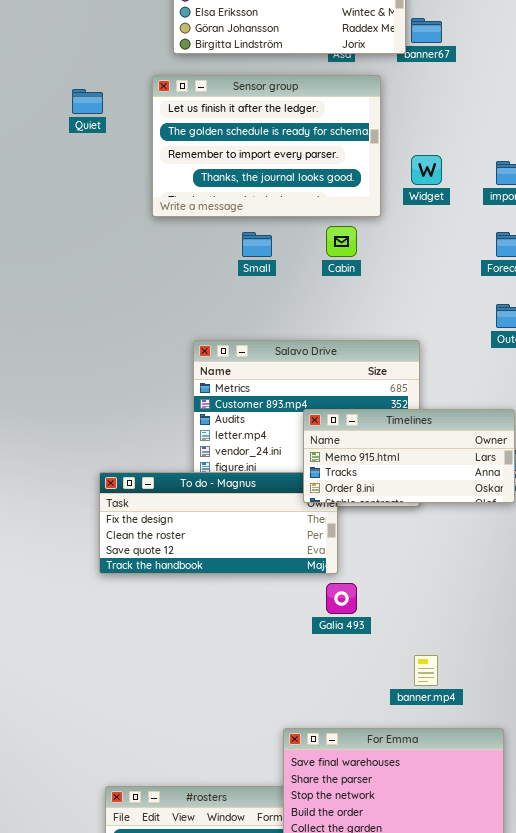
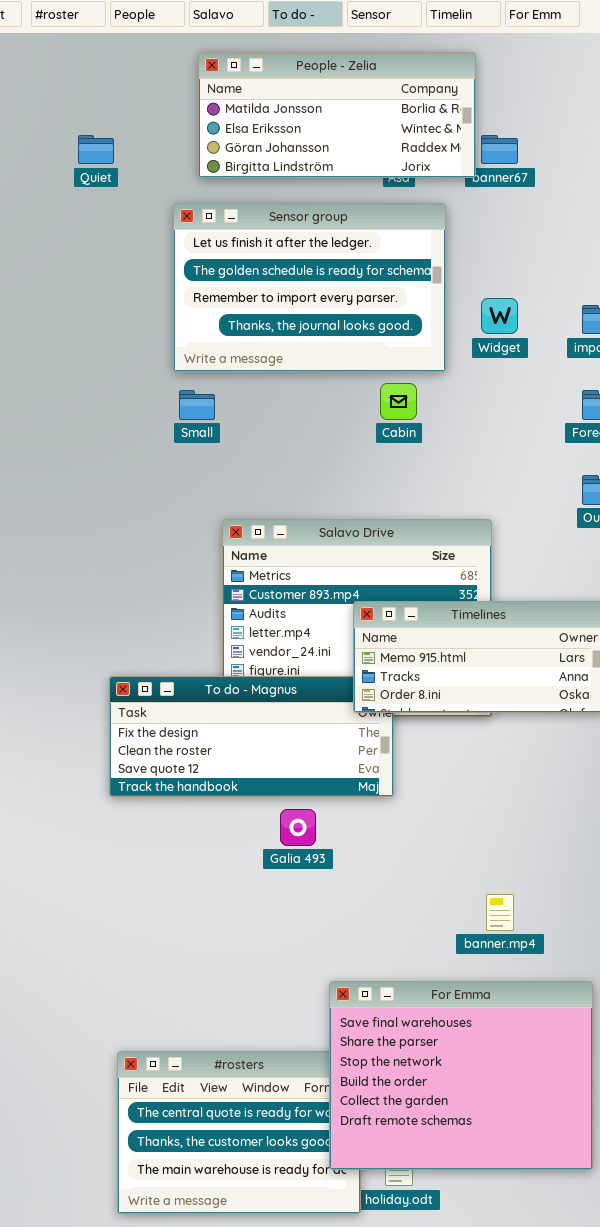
Quiet: [72,89,103,114] -> [78,135,114,164], moved
Small: [242,232,272,257] -> [179,390,215,420], moved
Galia 493: [326,583,357,614] -> [280,809,316,846], moved

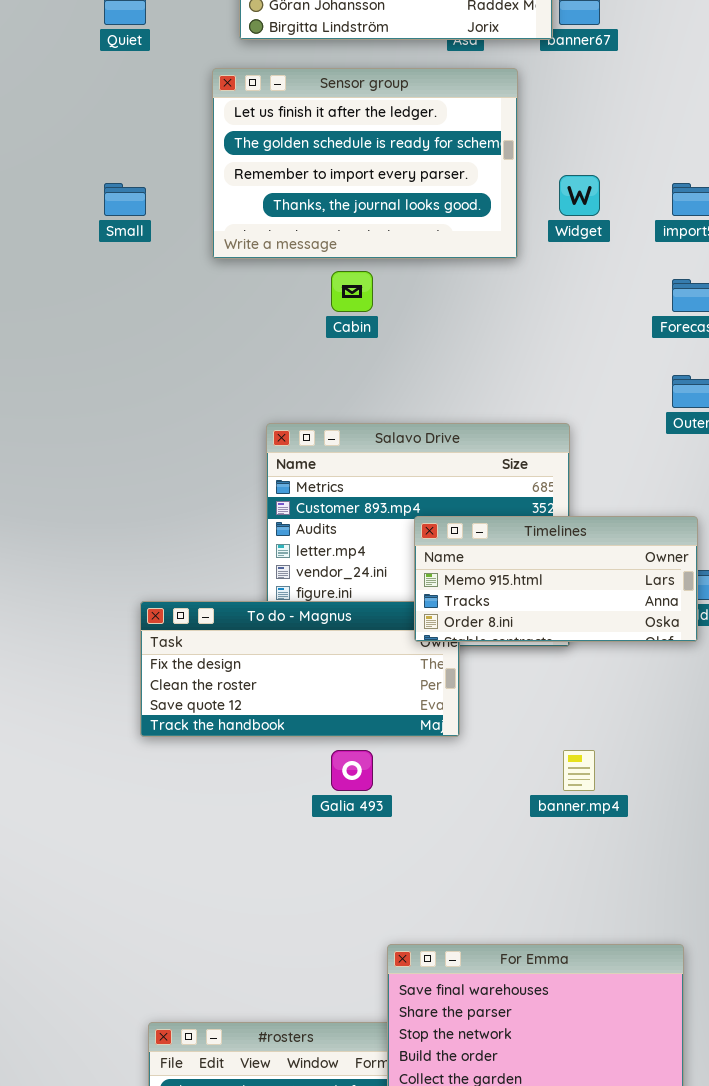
Cabin: [380,383,417,420] -> [331,271,373,312], moved
Small: [179,390,215,420] -> [104,183,146,216], moved
banner.mp4: [486,894,514,931] -> [563,750,595,791], moved

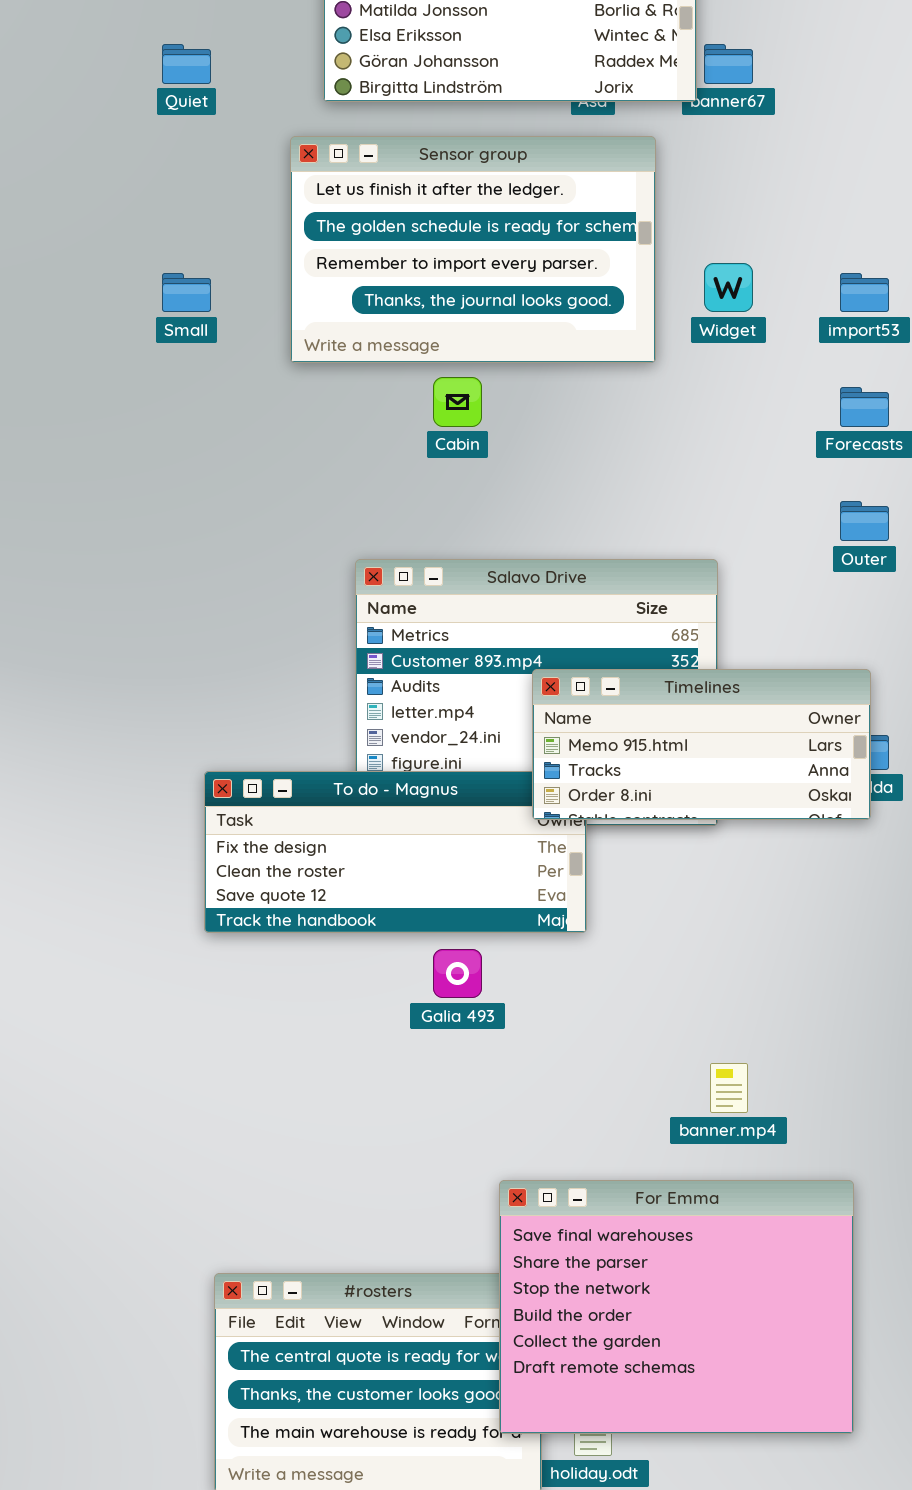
banner.mp4: [563,750,595,791] -> [710,1063,748,1113], moved

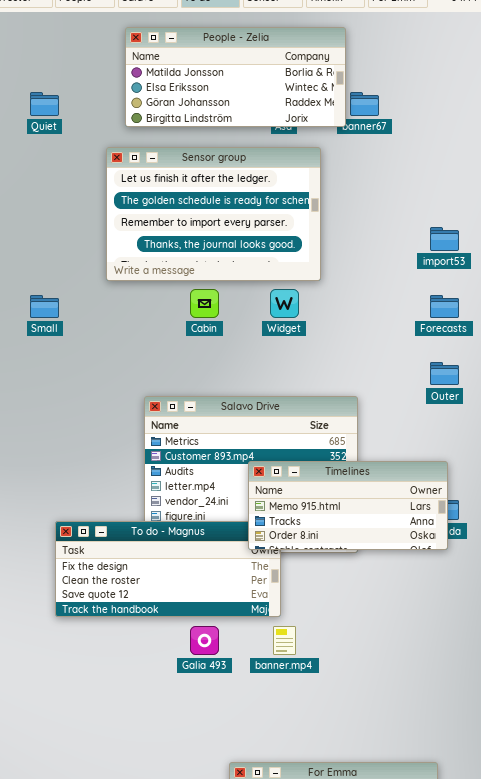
Widget: [704,263,753,312] -> [270,289,299,318], moved
Small: [162,273,211,312] -> [30,295,59,318], moved
banner.mp4: [710,1063,748,1113] -> [273,626,296,655], moved

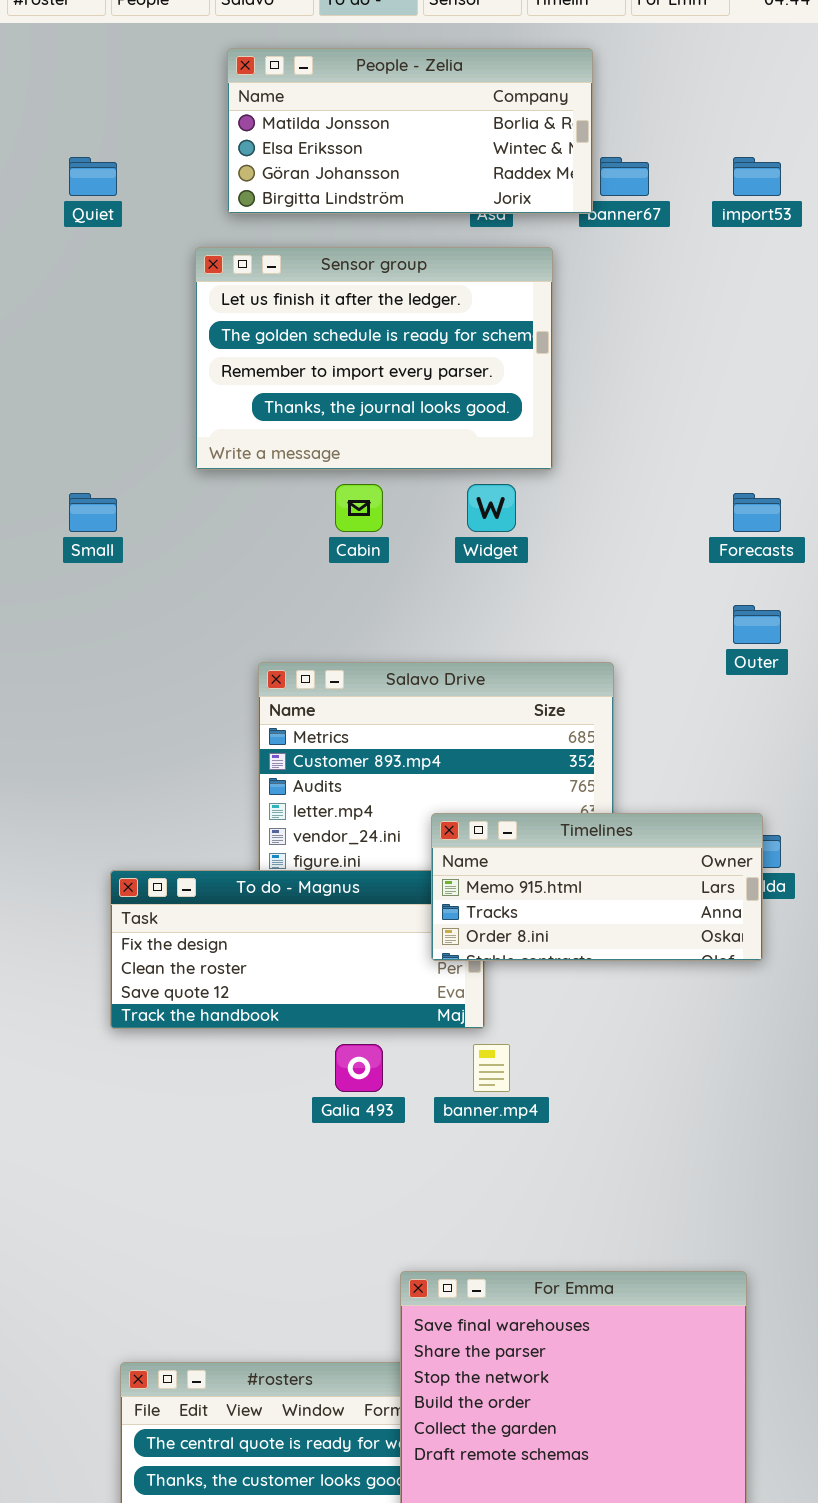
import53: [430,227,459,251] -> [733,157,781,196], moved
Timelines: [248,461,448,550] -> [431,813,763,961], moved

